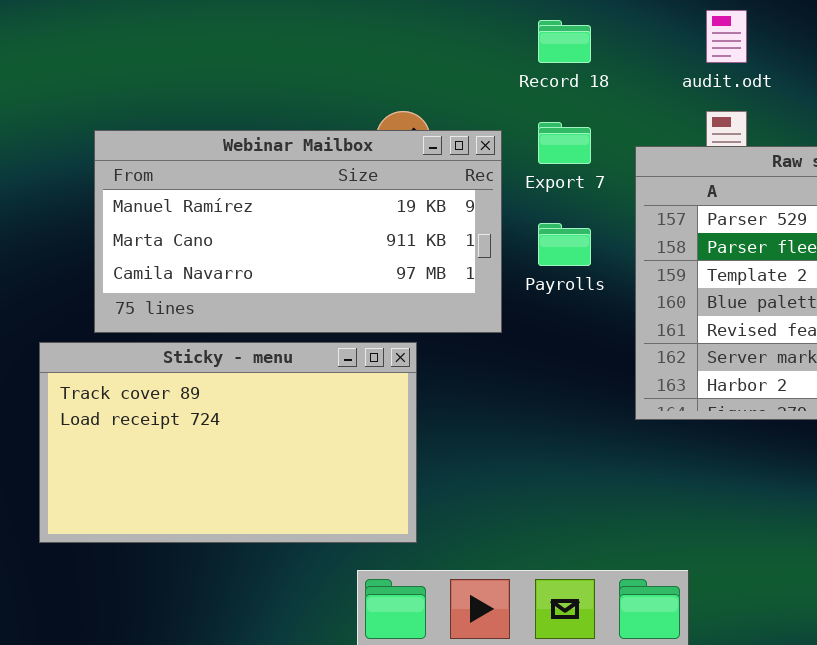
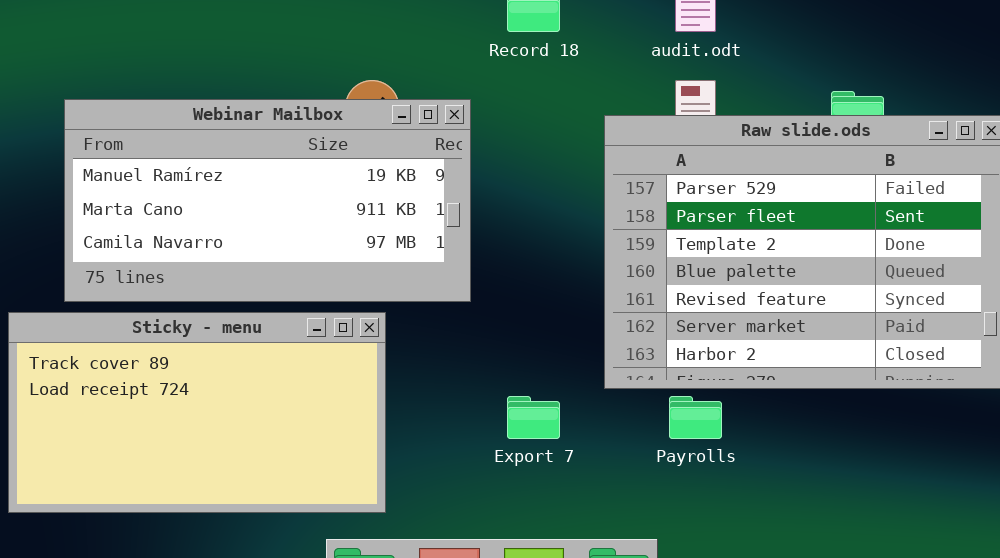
Export 7: [538,122,591,164] -> [507,396,560,439], moved
Payrolls: [538,223,591,266] -> [669,396,722,439], moved

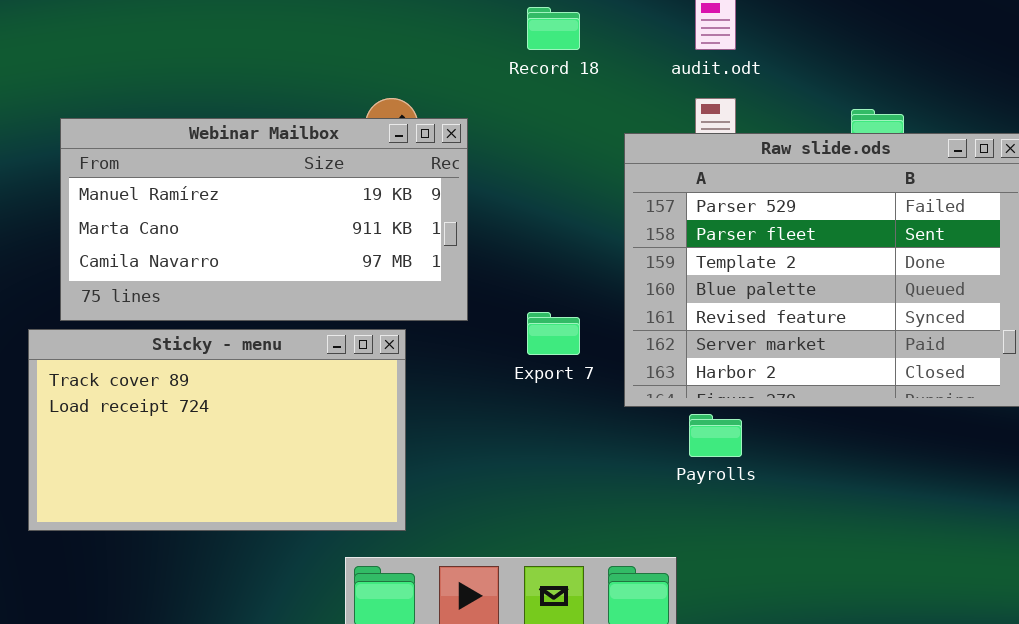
Webinar Mailbox: [64,99,471,302] -> [60,118,468,321], moved
Export 7: [507,396,560,439] -> [527,312,580,355], moved

